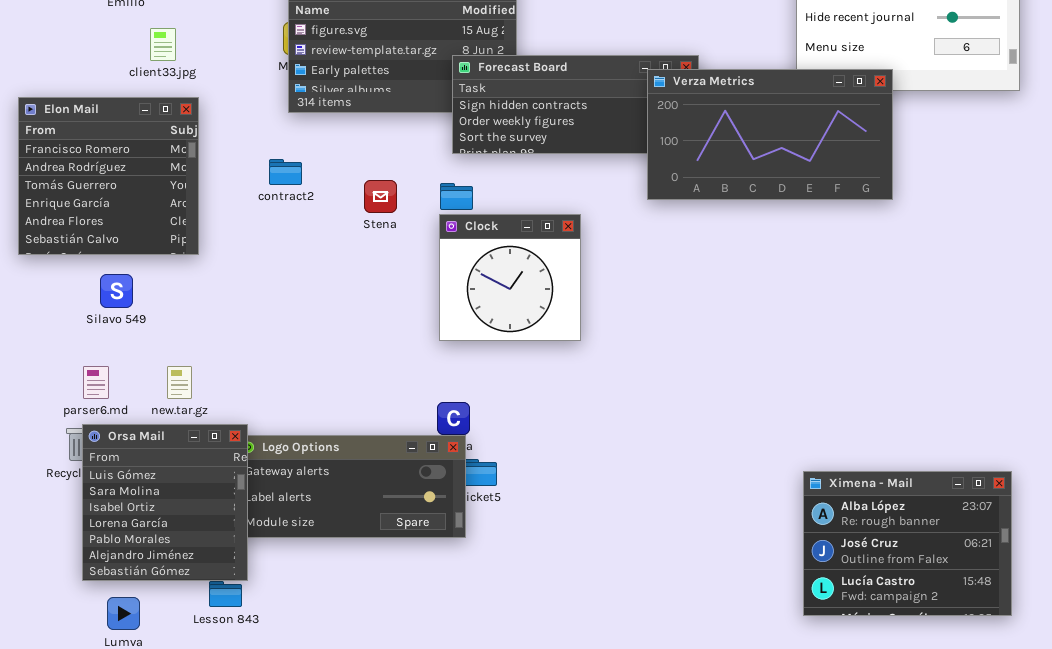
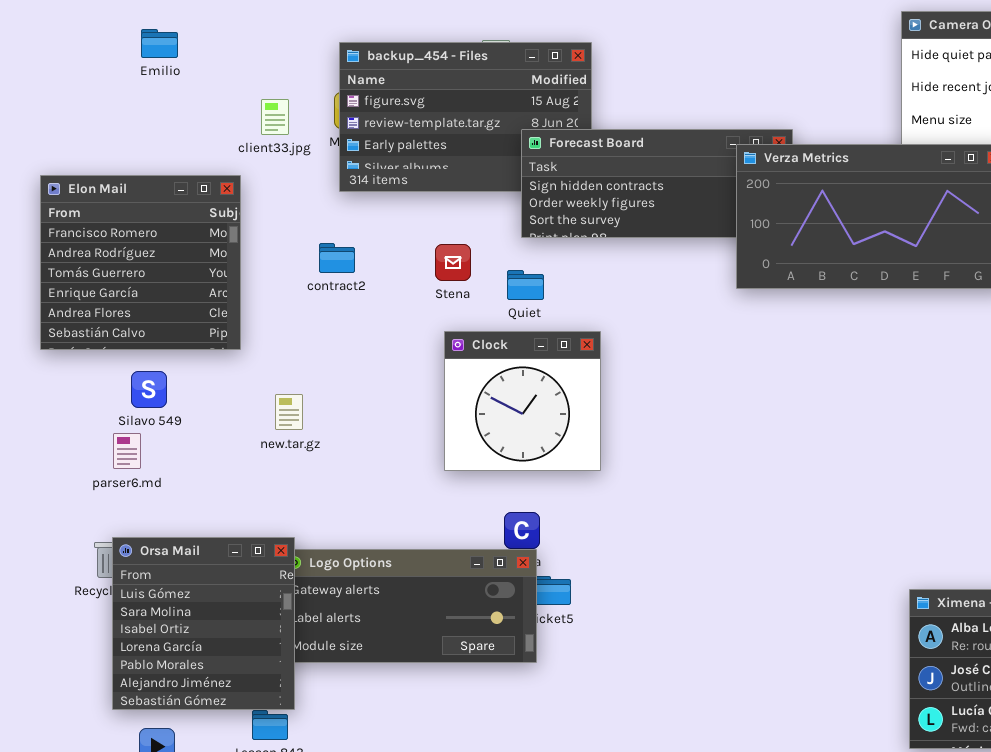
client33.jpg: [150,28,176,61] -> [261,99,289,135], moved
Stena: [364,180,397,213] -> [435,244,471,281], moved
Clock: [439,214,581,341] -> [444,331,601,471], moved
parser6.md: [83,366,109,399] -> [113,433,141,469], moved
new.tar.gz: [167,366,192,399] -> [275,394,303,430], moved

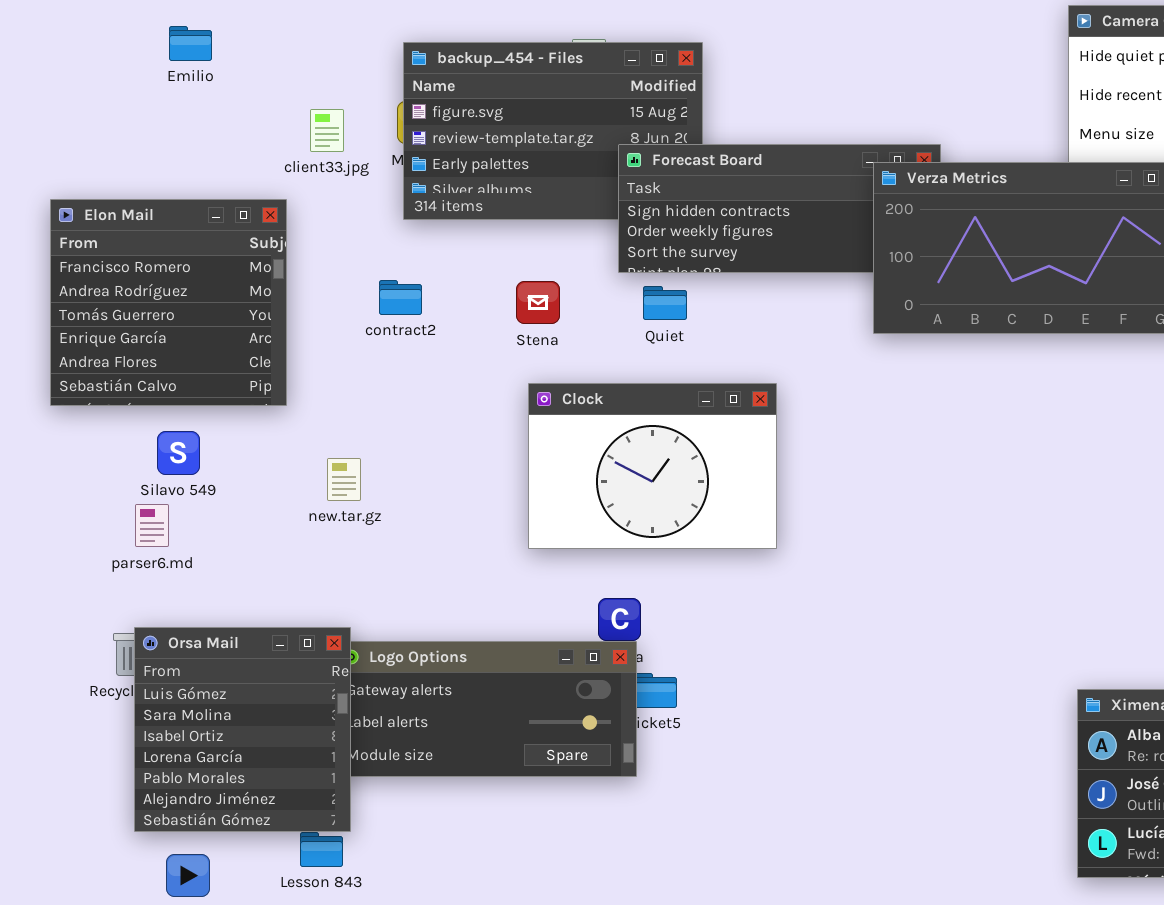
Quiet: [507,270,544,300] -> [643,286,687,320], moved
Clock: [444,331,601,471] -> [528,383,777,549], resized

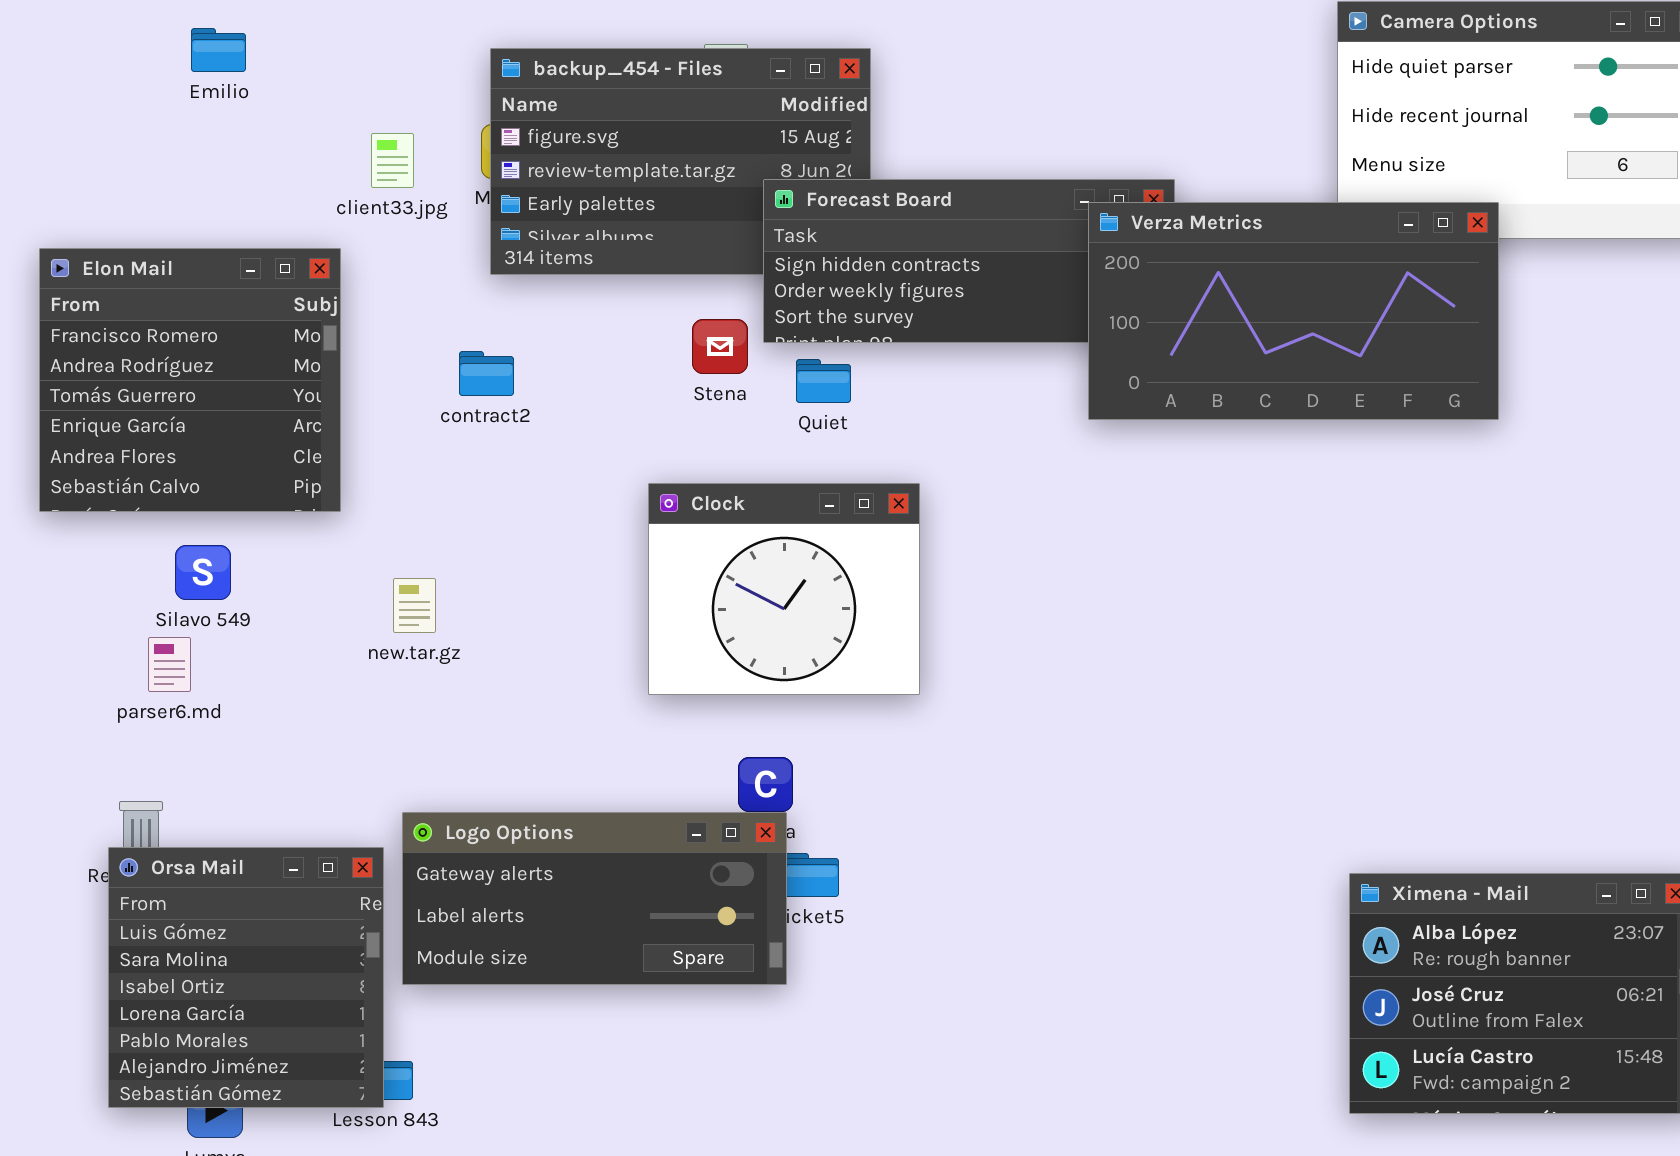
Stena: [516,281,560,324] -> [692,319,748,374], moved
Clock: [528,383,777,549] -> [648,483,920,695], resized
Orsa Mail: [134,627,351,832] -> [108,847,384,1108], moved

